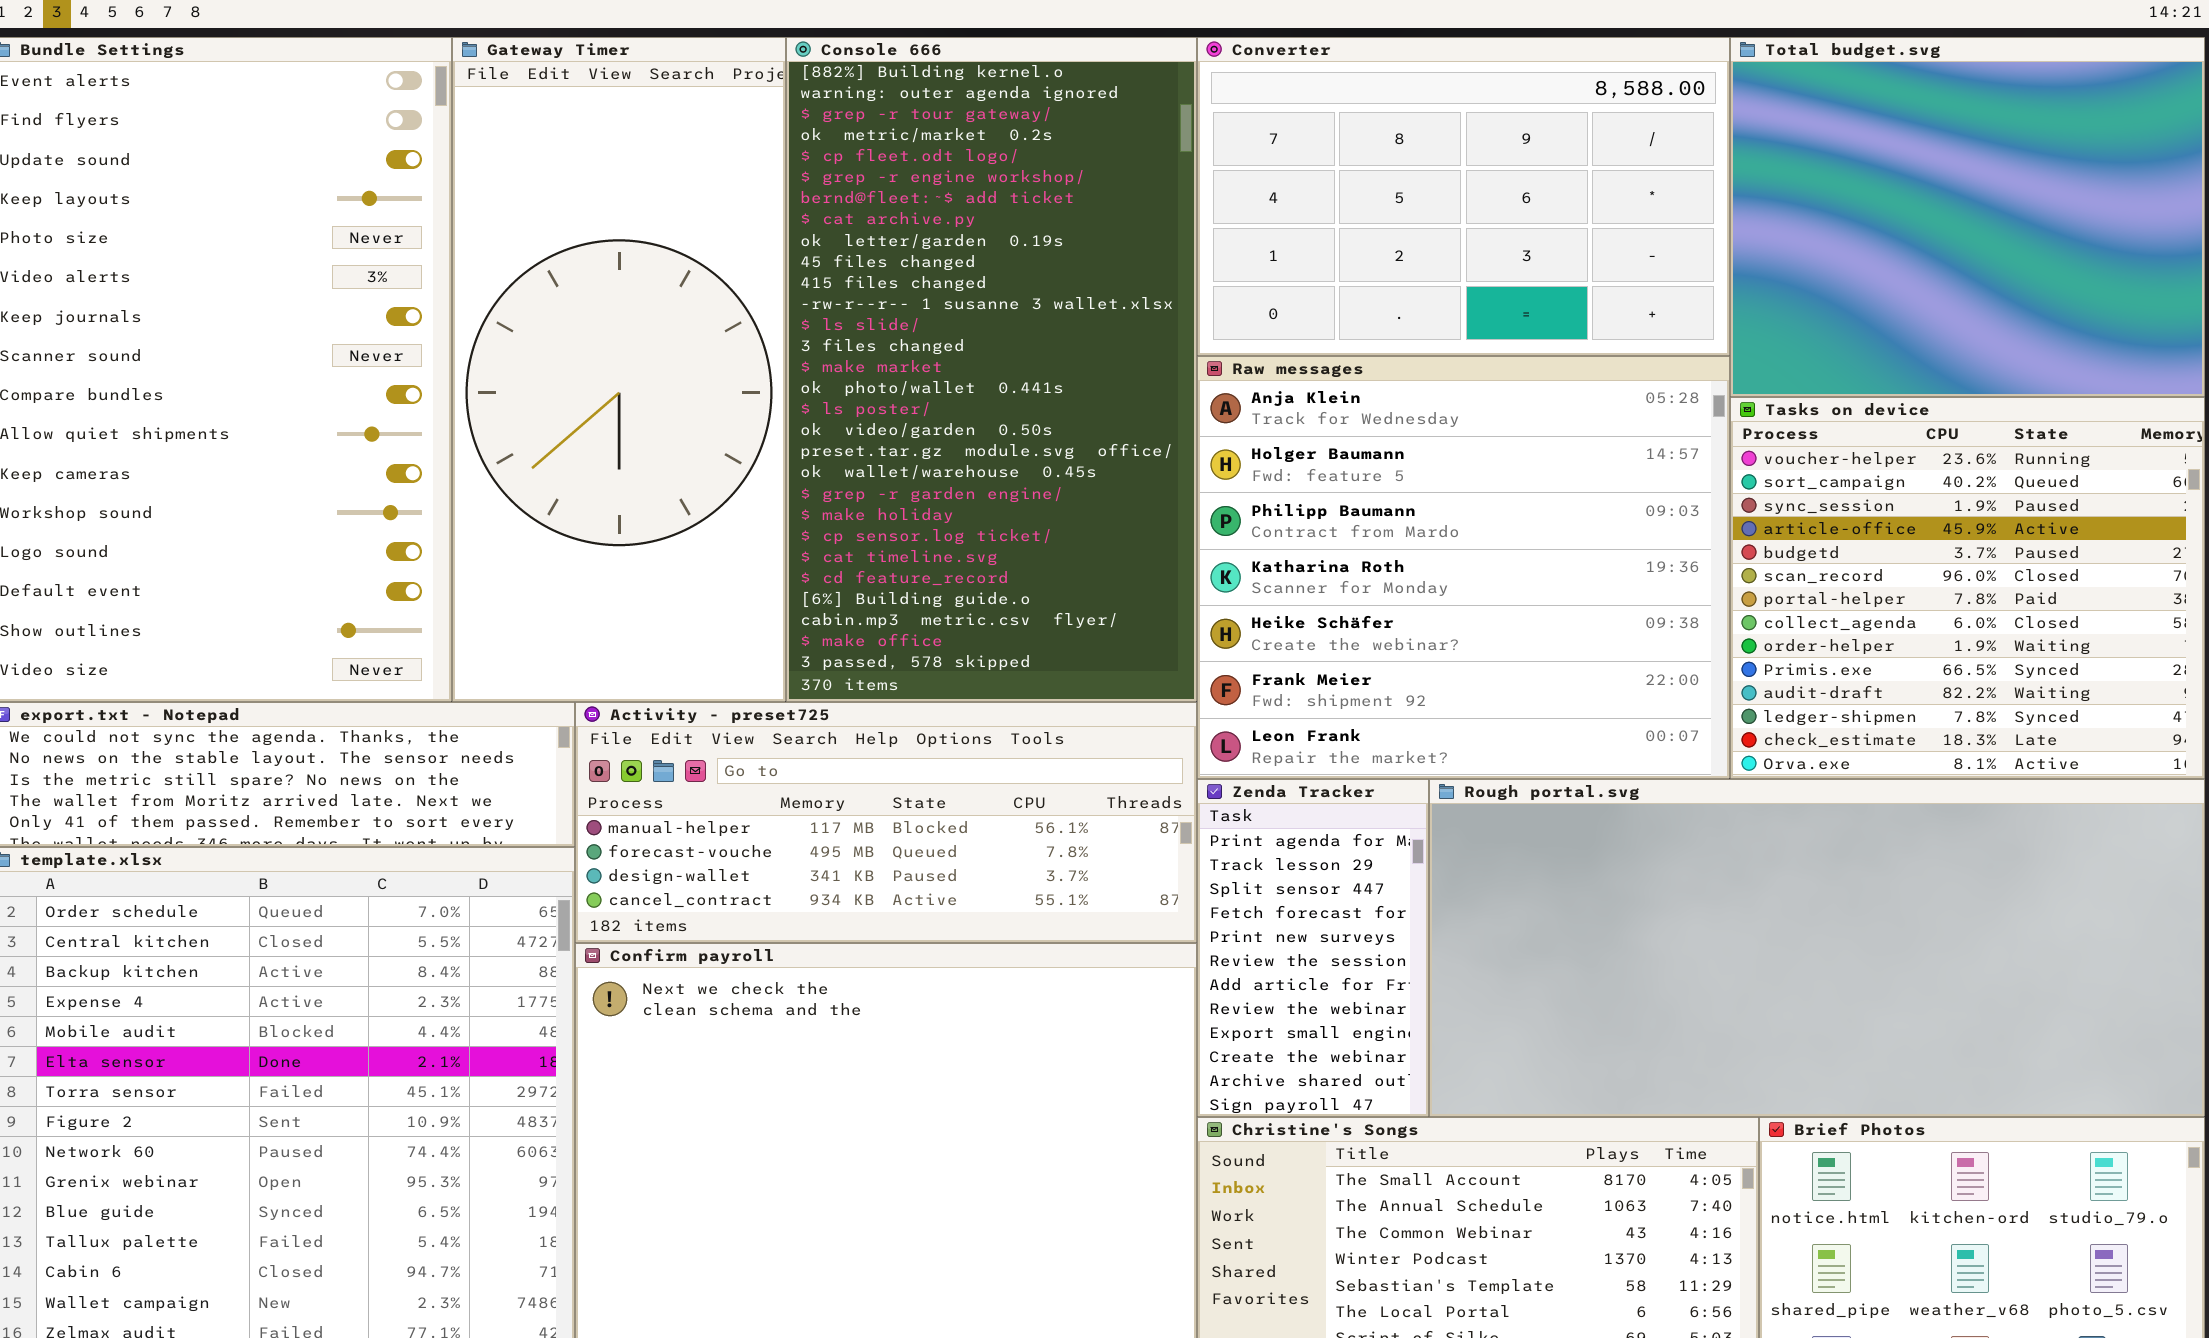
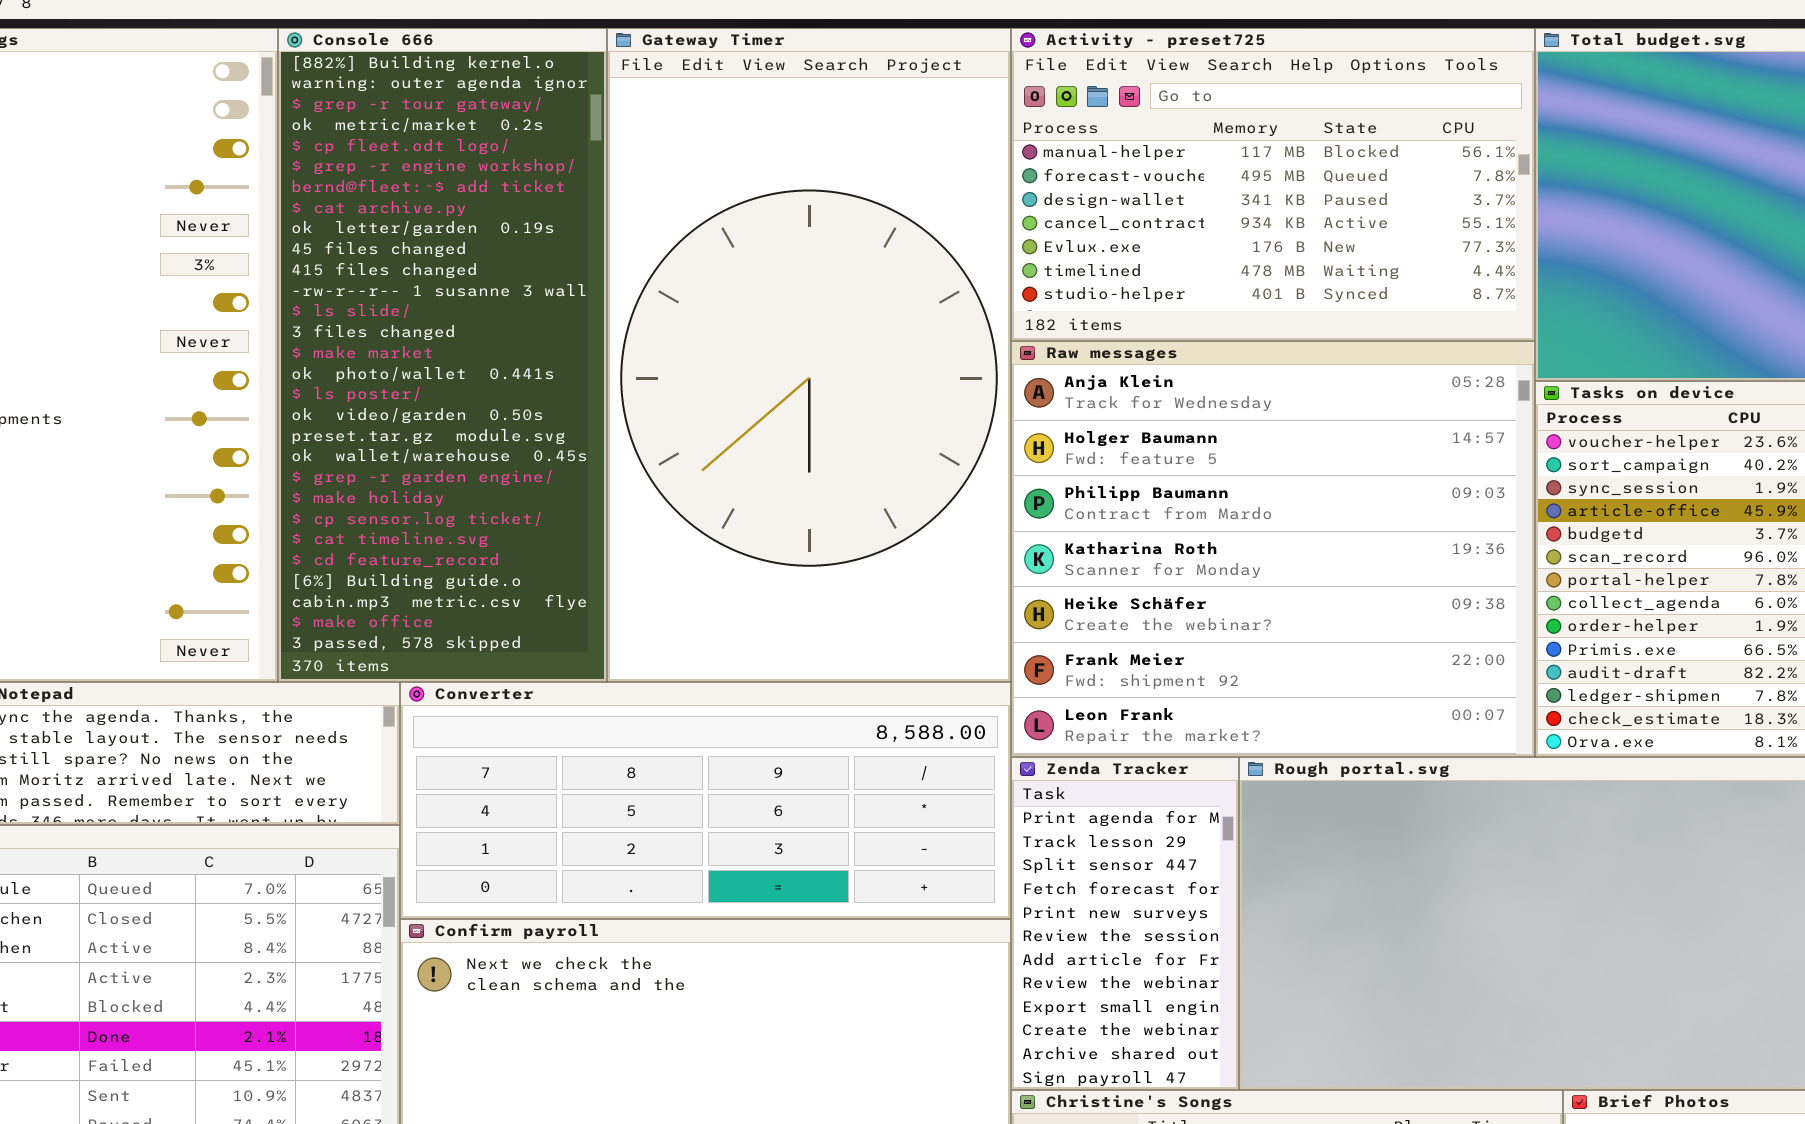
Gateway Timer: [452,37,786,702] -> [607,28,1011,682], moved, resized
Console 666: [786,37,1197,702] -> [278,28,607,682], moved, resized
Converter: [1197,37,1730,356] -> [400,682,1011,919], moved, resized
Activity - preset725: [575,702,1197,943] -> [1011,28,1535,341], moved, resized

